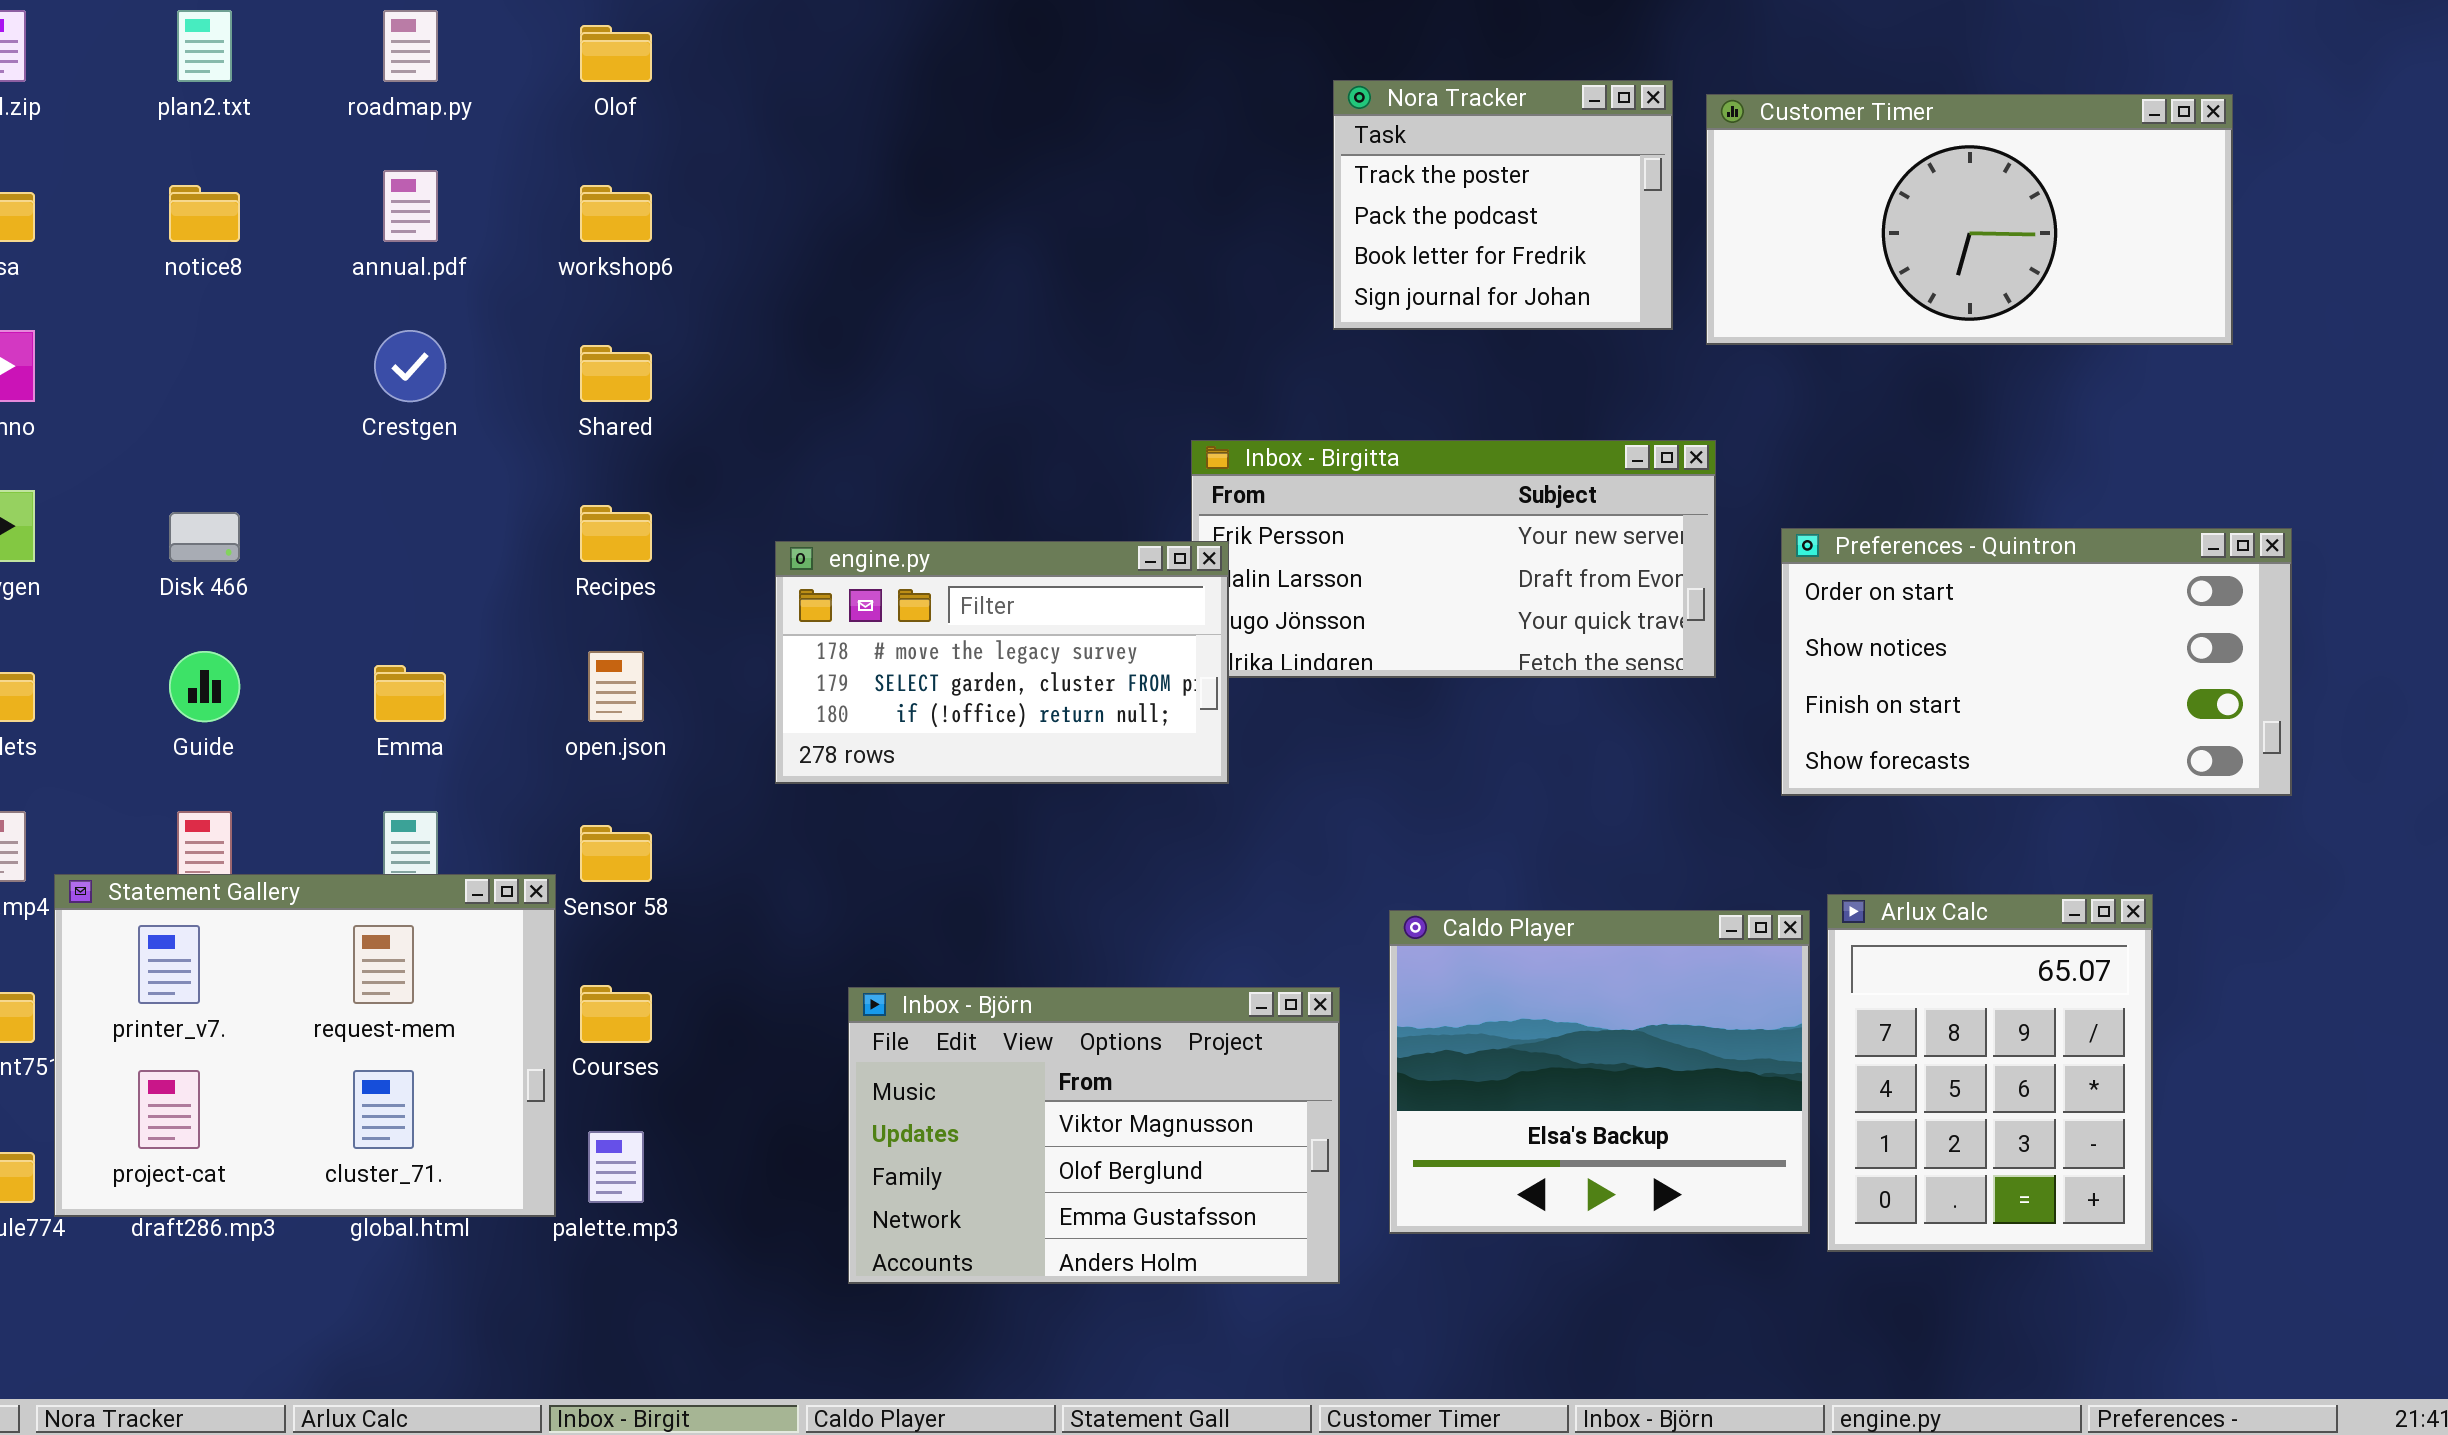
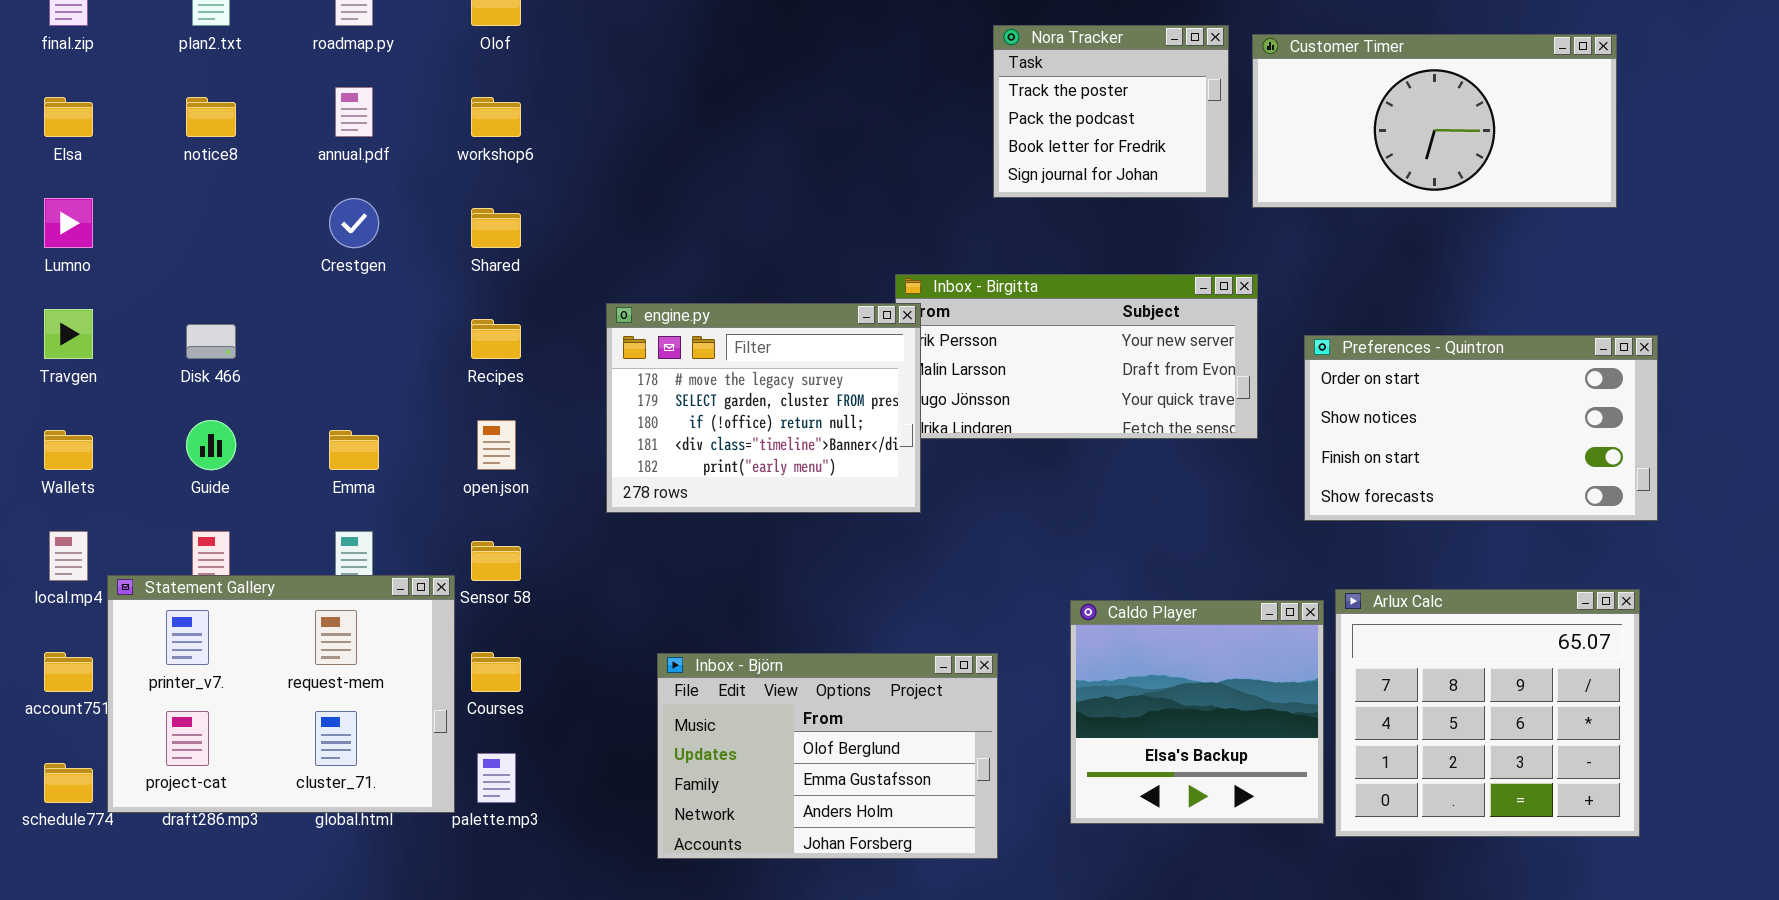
engine.py: [775,541,1229,784] -> [606,303,921,513], resized
Arlux Calc: [1827,894,2153,1252] -> [1335,589,1640,837], resized
Caldo Player: [1389,910,1810,1234] -> [1070,600,1324,824], resized
Inbox - Björn: [848,987,1340,1284] -> [657,653,998,859], scrolled down 1 row

